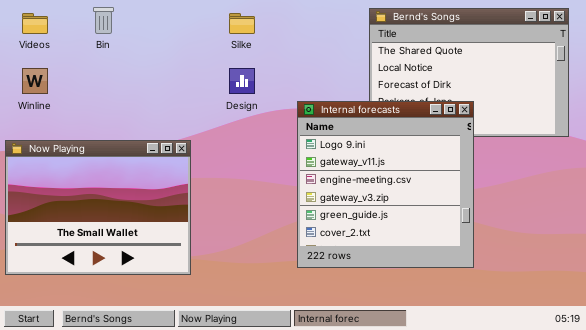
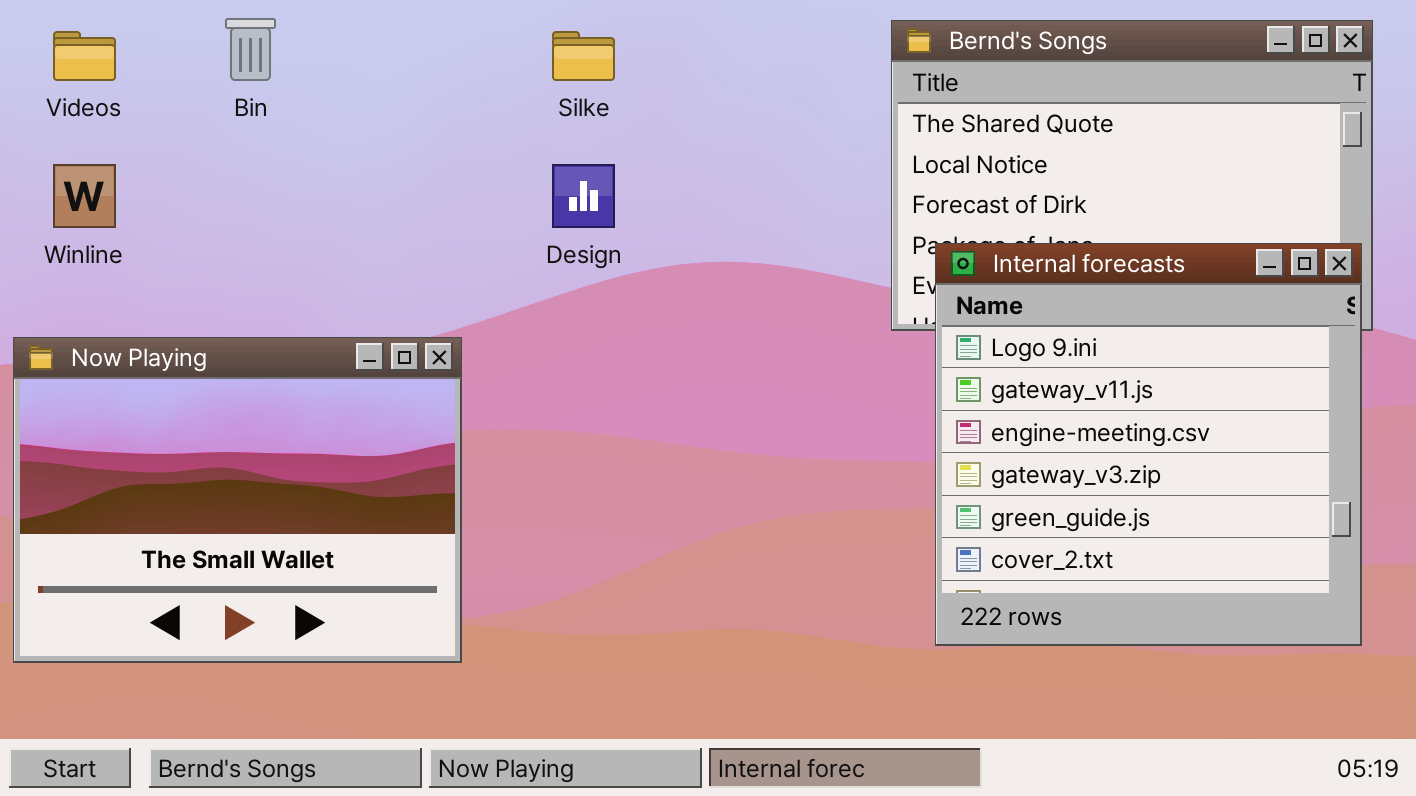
Internal forecasts: [297,101,474,268] -> [935,243,1362,646], moved

